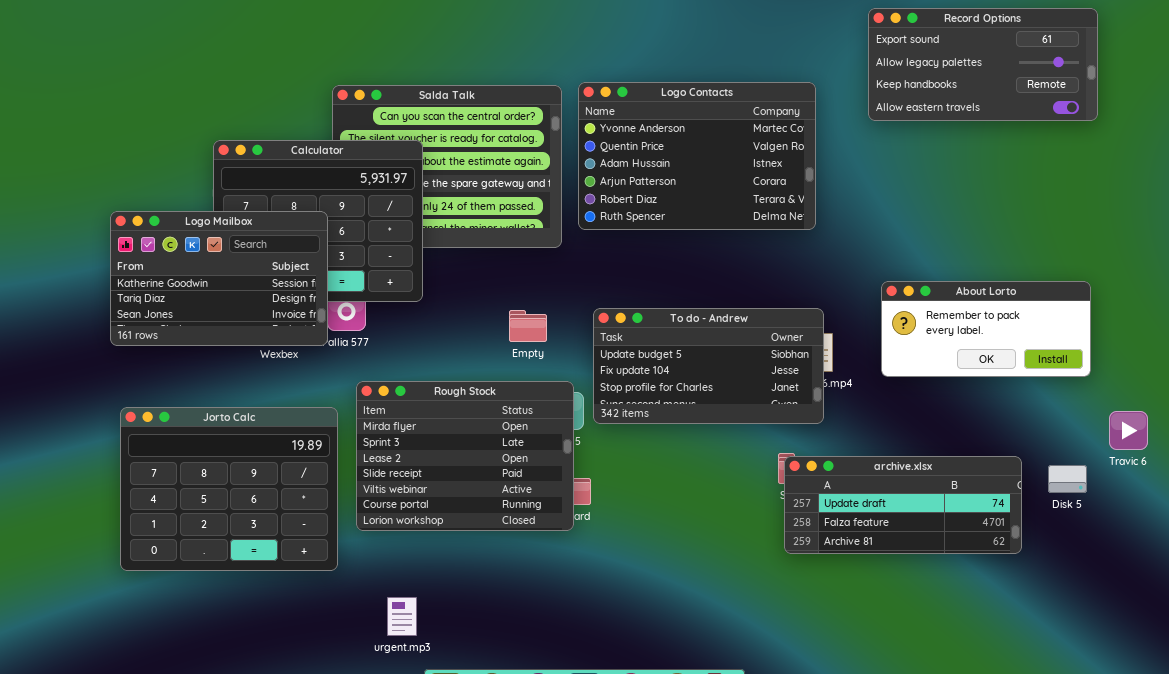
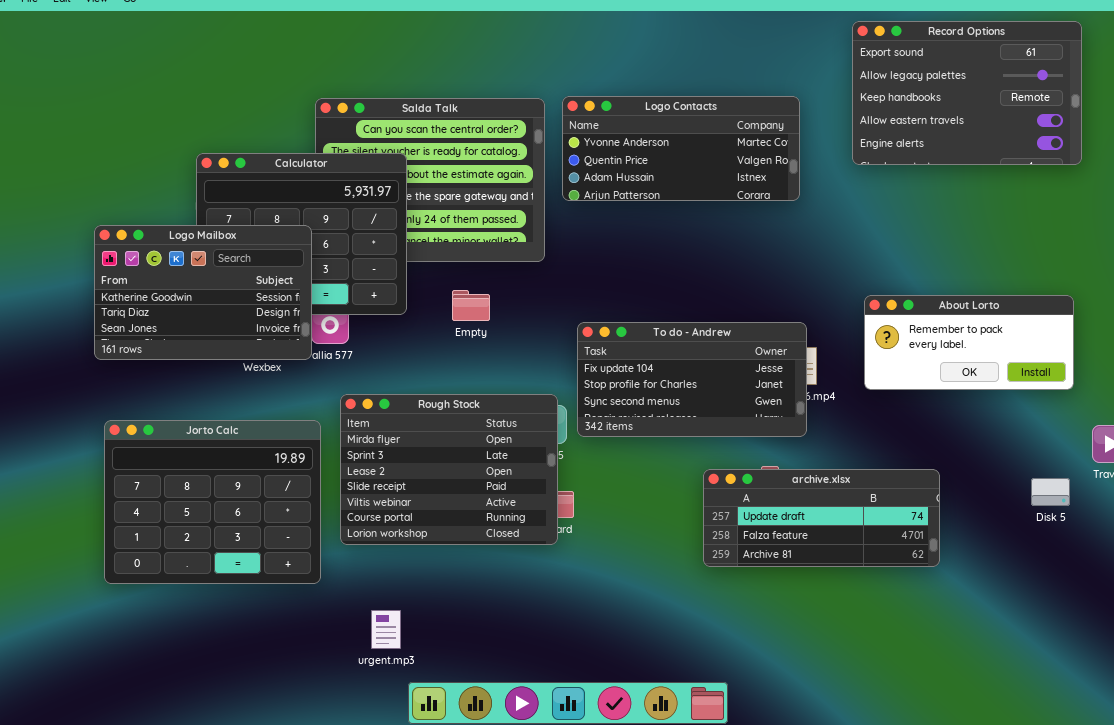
Record Options: [868,8,1098,121] -> [852,21,1082,165], resized
Logo Contacts: [578,82,816,230] -> [562,96,800,201], resized
To do - Andrew: [593,308,824,424] -> [577,322,807,437], scrolled down 1 row
Empty: [509,310,547,342] -> [452,290,490,321], moved
archive.xlsx: [784,456,1022,554] -> [703,469,940,567], moved

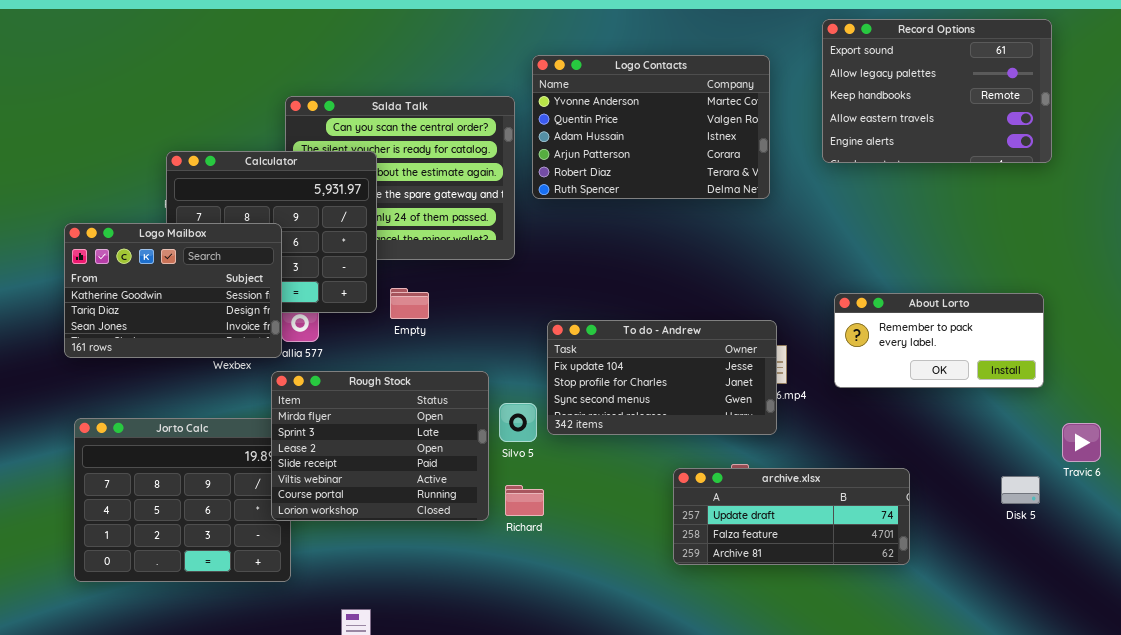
Logo Contacts: [562,96,800,201] -> [532,55,770,199], resized
Empty: [452,290,490,321] -> [390,288,429,319], moved
Rough Stock: [340,394,558,545] -> [271,371,489,521], moved

